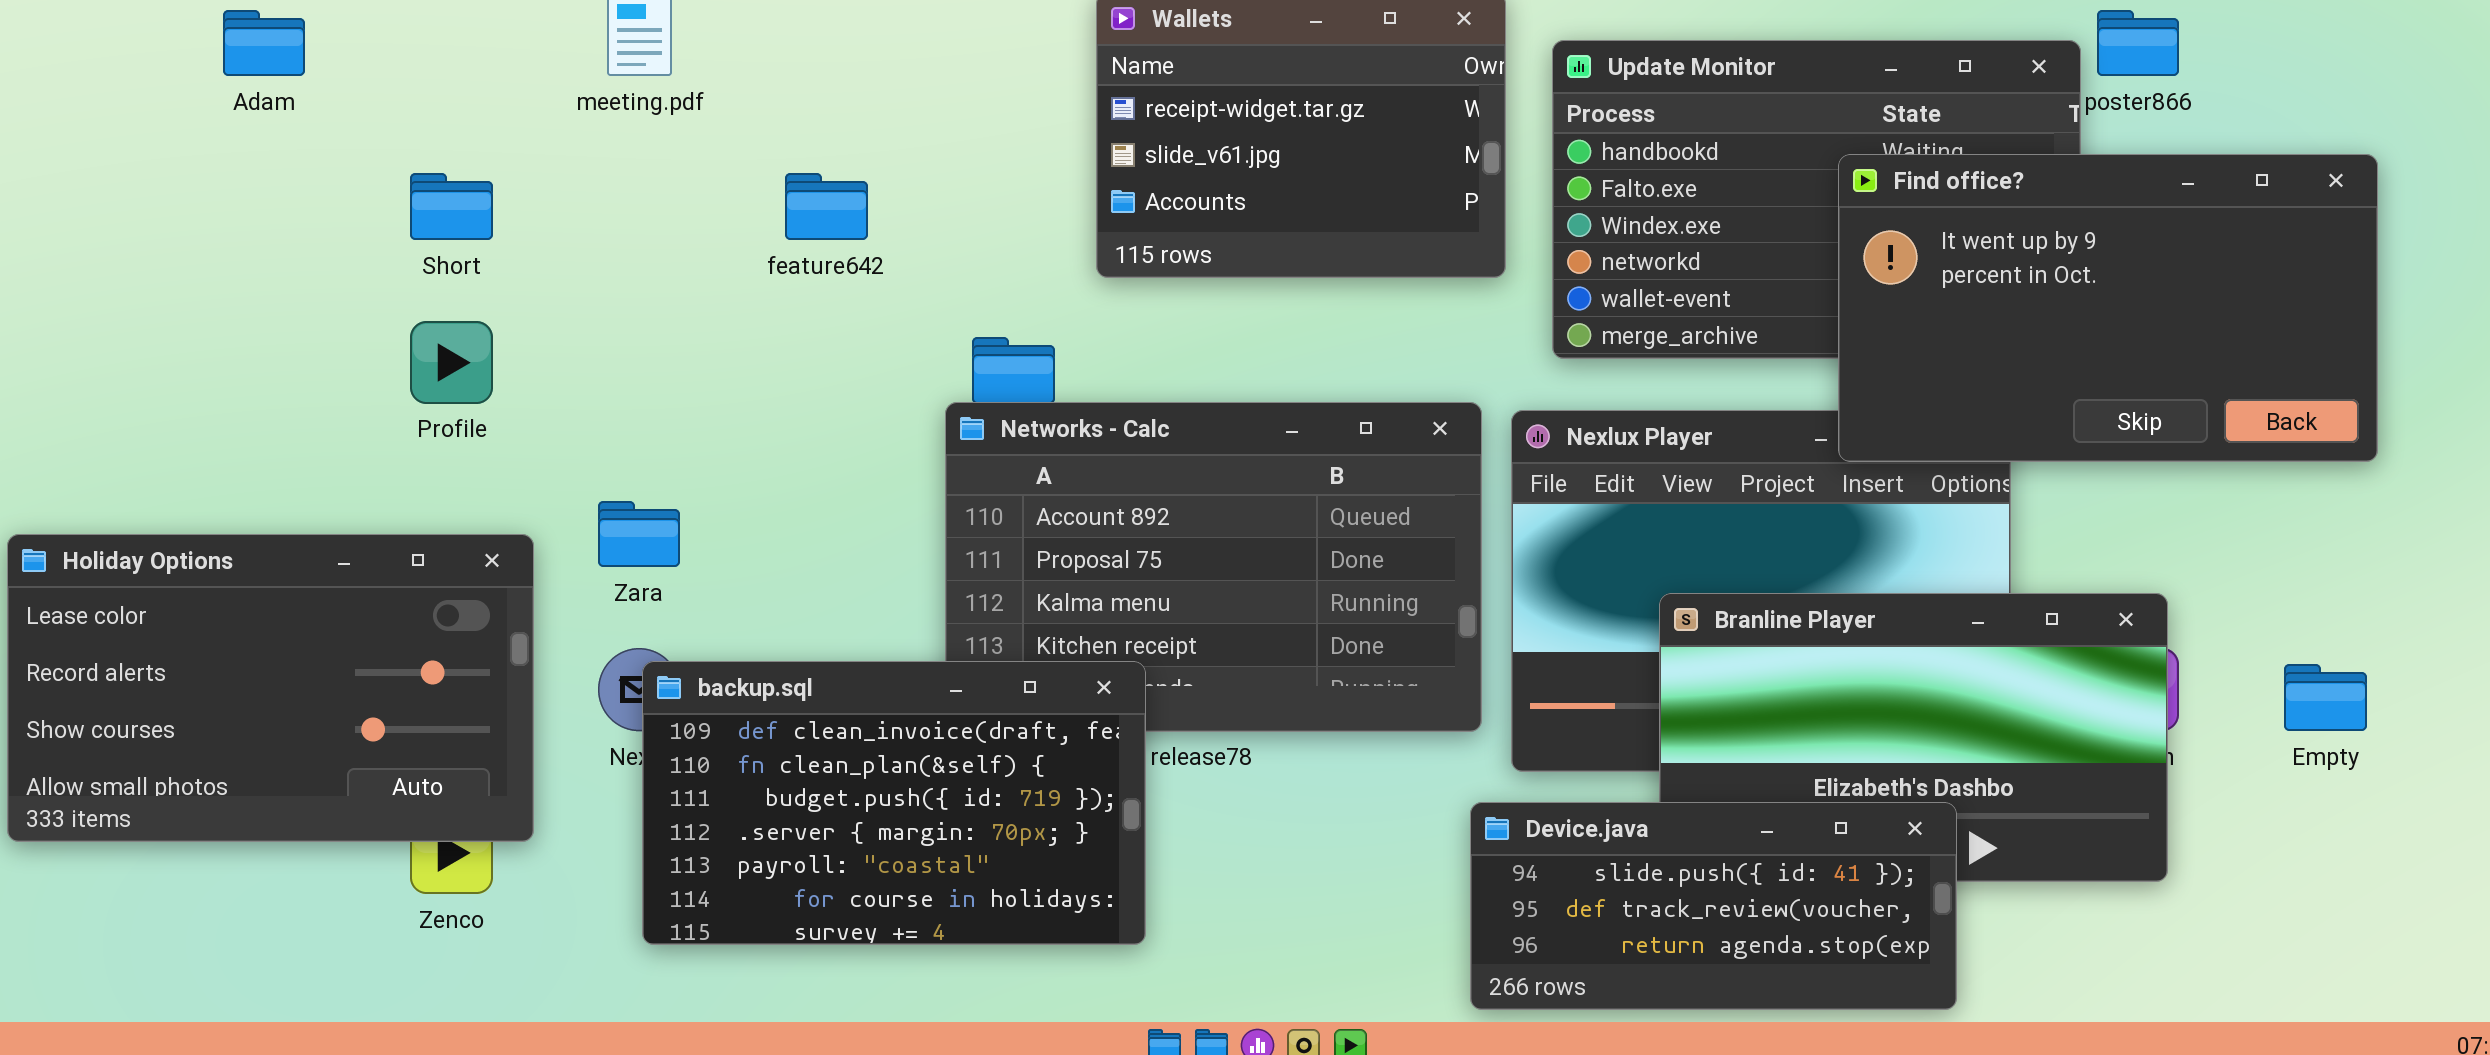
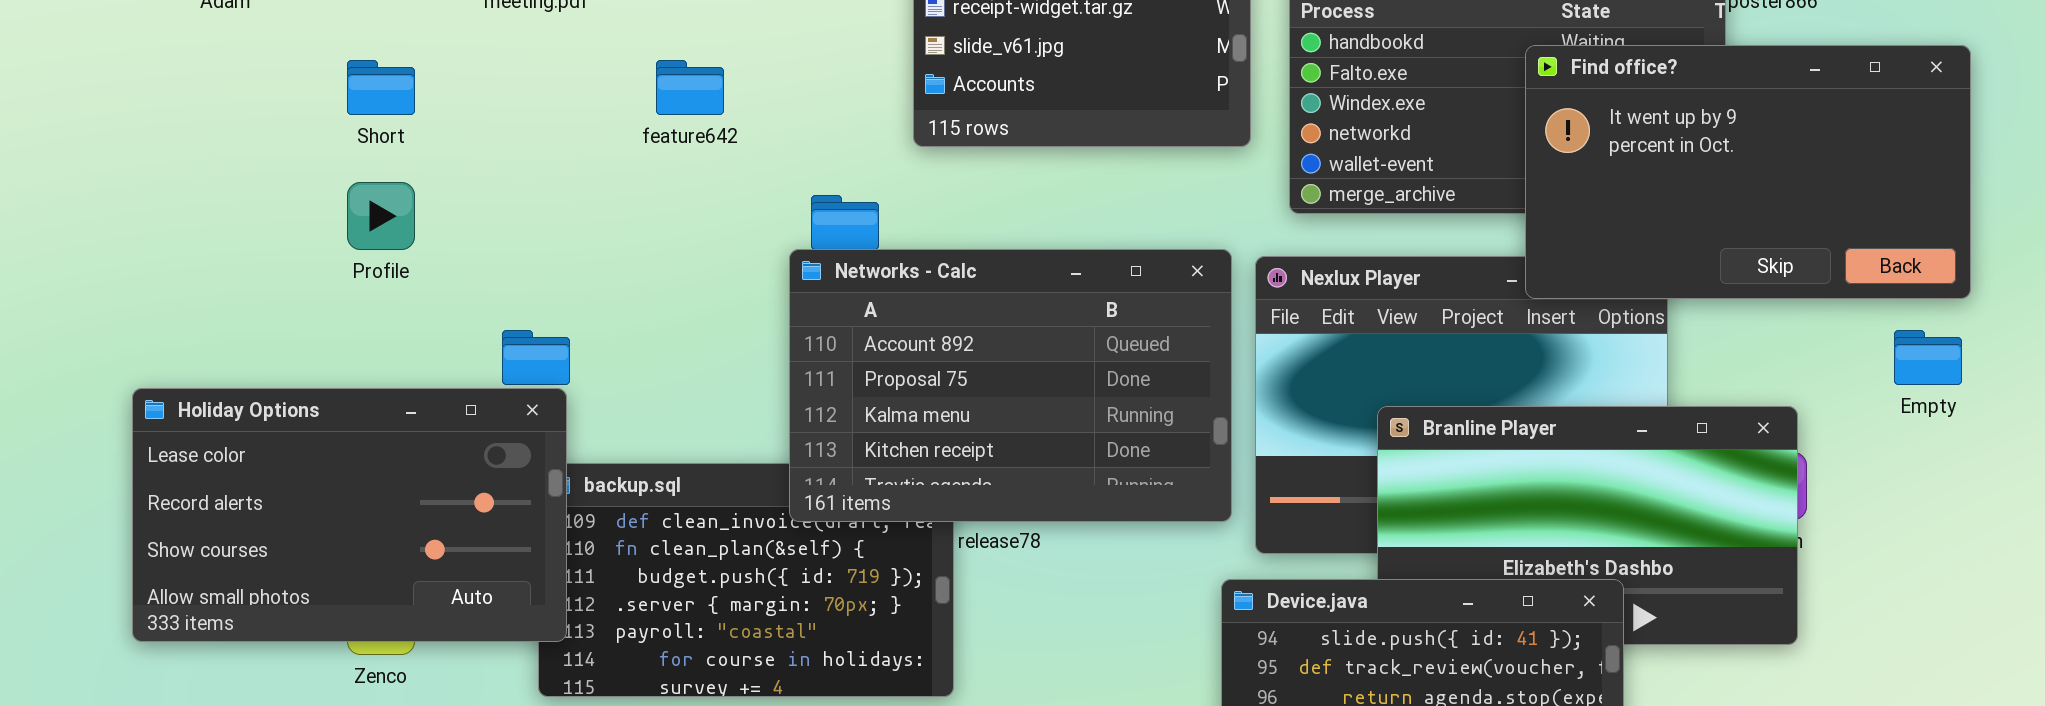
Networks - Calc: [945,402,1482,732] -> [789,249,1232,522], raised
Holiday Options: [7,534,534,842] -> [132,388,567,642], moved
Empty: [2284,664,2367,731] -> [1894,330,1962,385], moved

